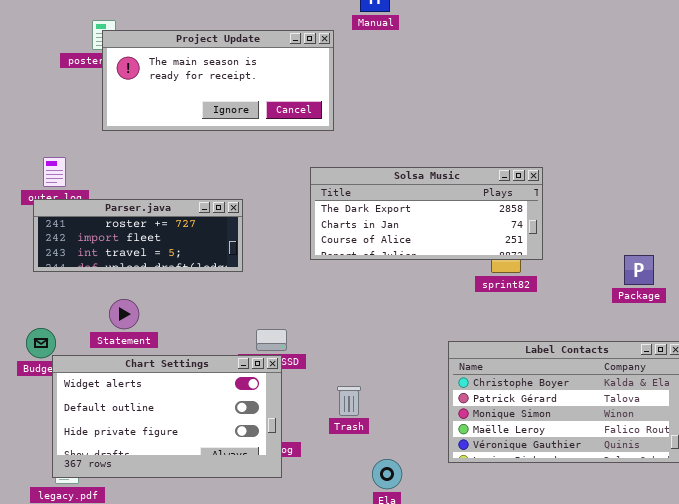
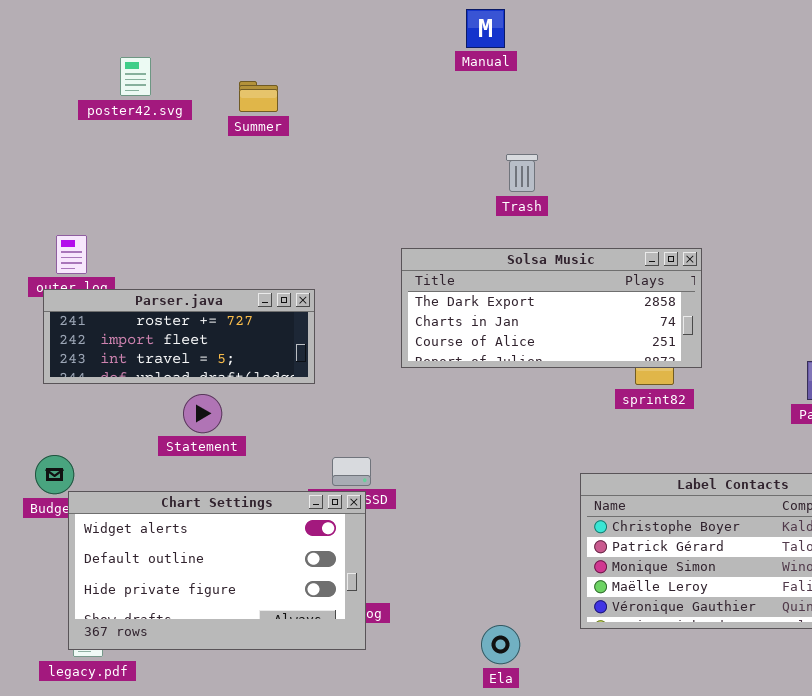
Project Update: [102,30,334,131] -> none, closed
Statement: [109,299,139,329] -> [183,394,222,433], moved
Trash: [337,386,361,416] -> [506,154,538,192], moved

